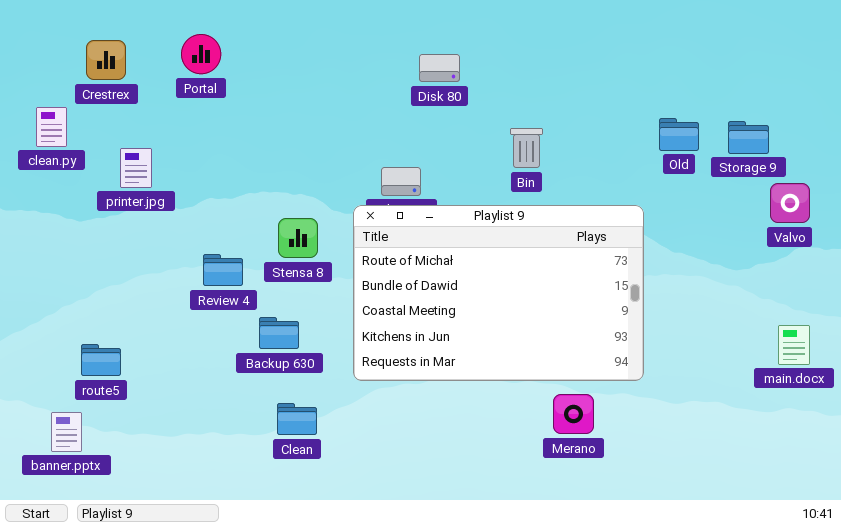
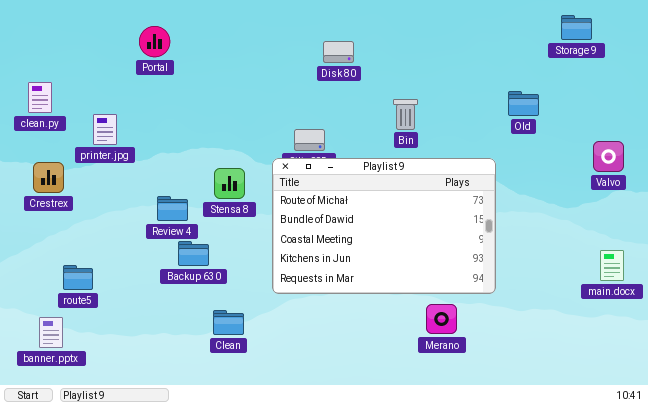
Crestrex: [86,40,126,80] -> [33,162,64,193], moved
Storage 9: [728,121,769,154] -> [561,15,592,40], moved
Backup 630: [259,317,299,349] -> [178,241,209,266], moved

